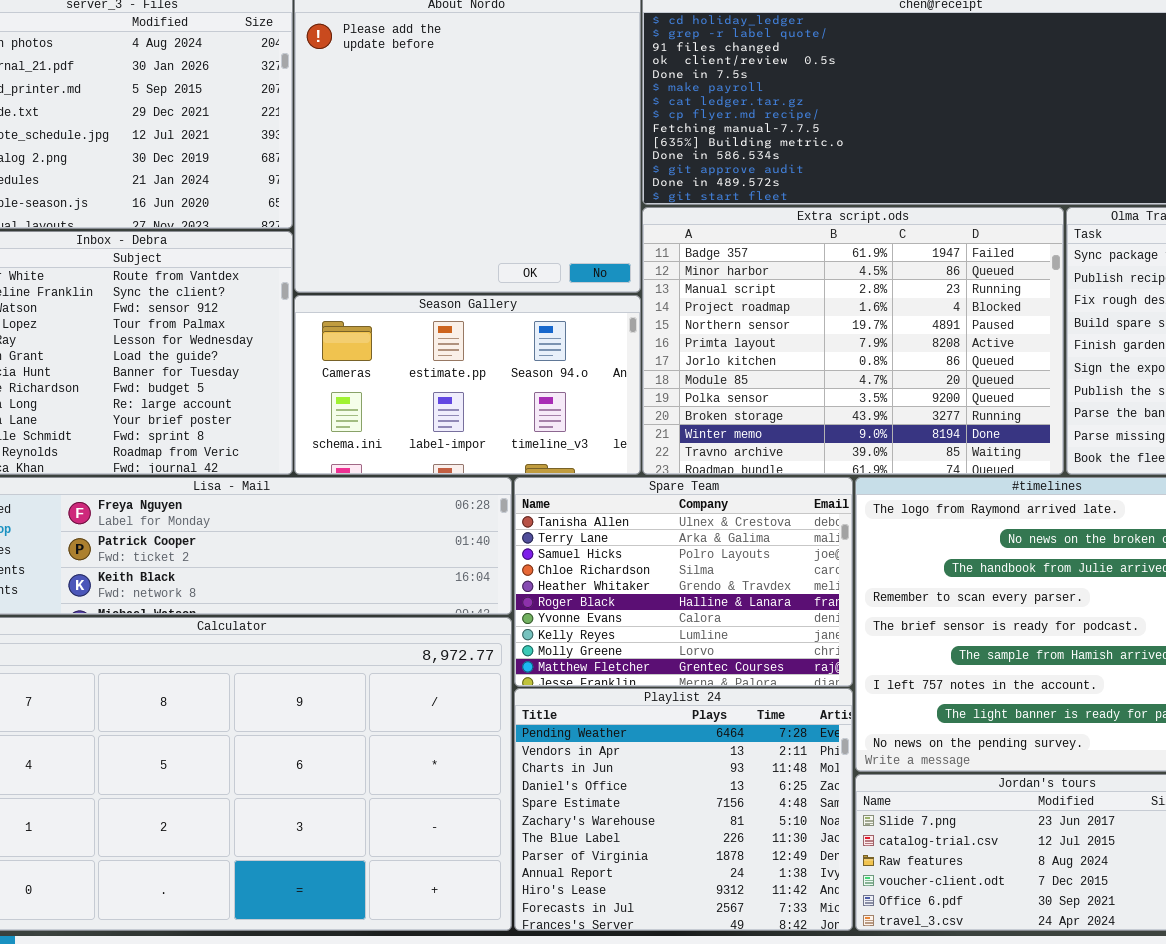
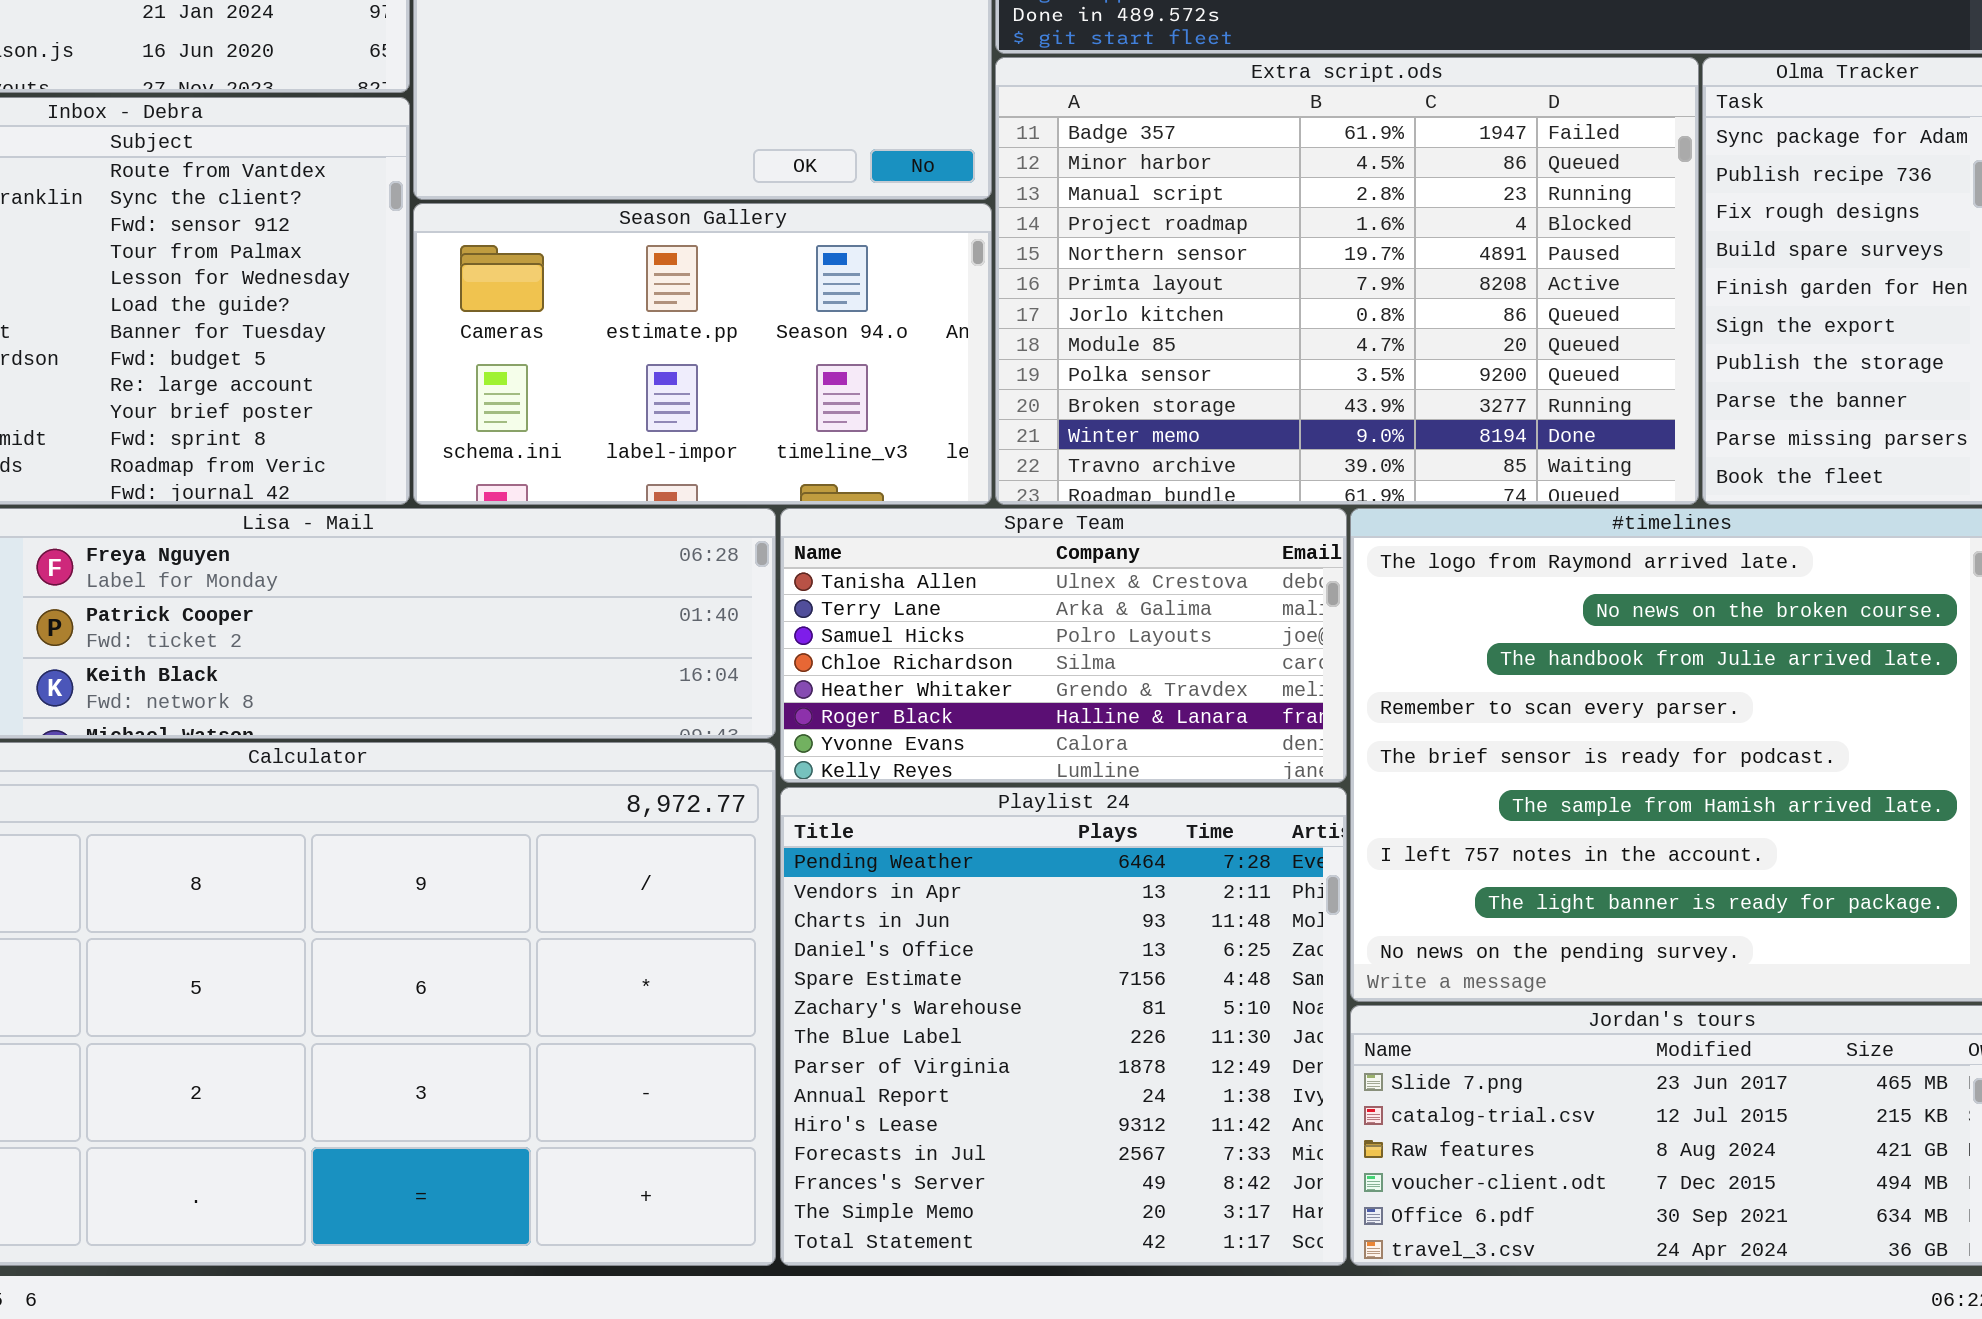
Spare Team: [514,477,853,687] -> [780,508,1347,783], resized
Playlist 24: [514,688,853,931] -> [780,787,1347,1266], resized

